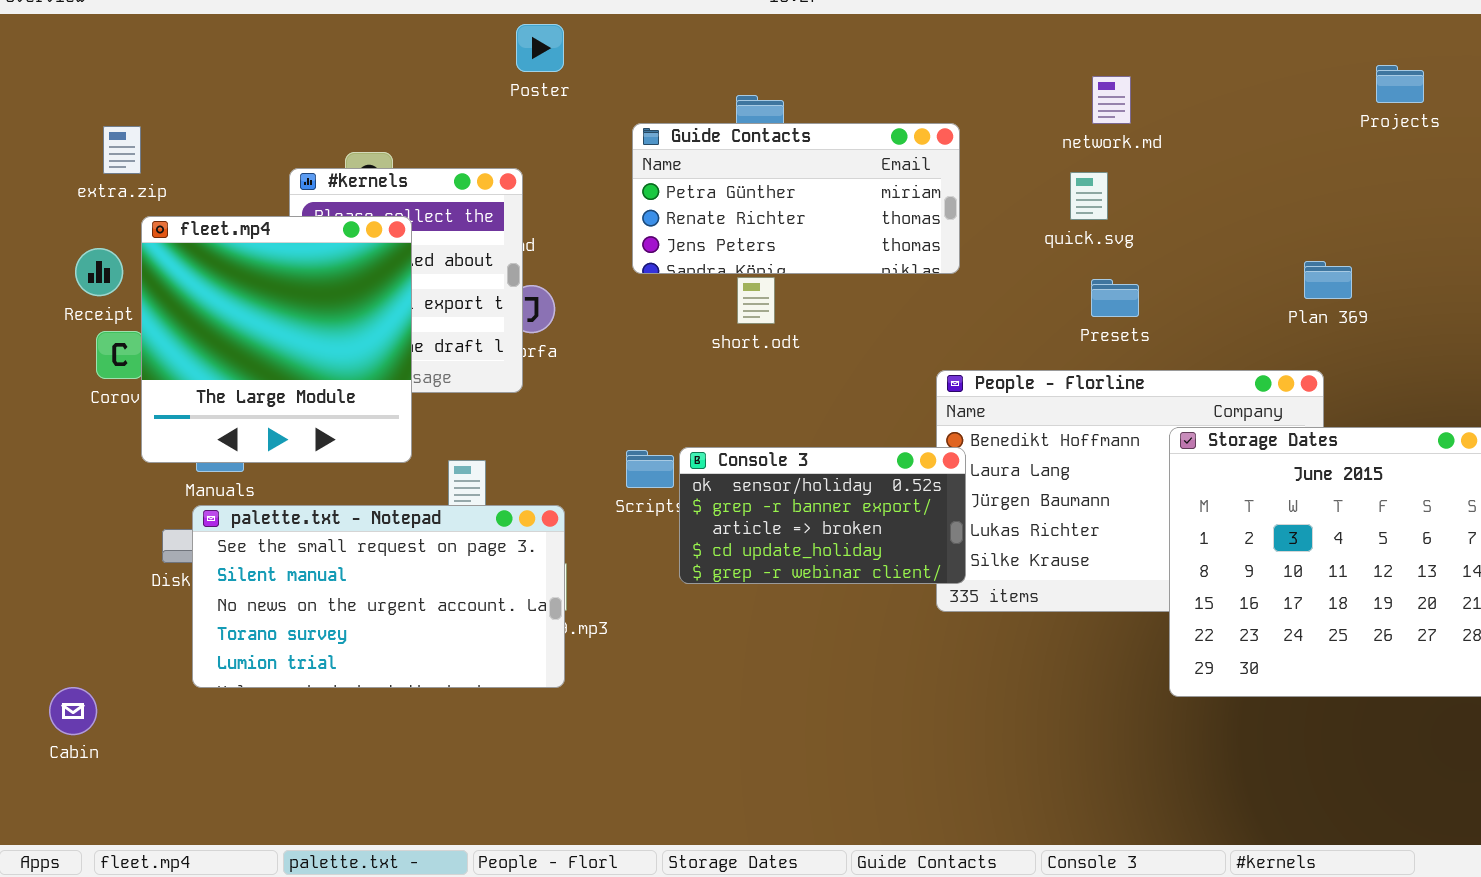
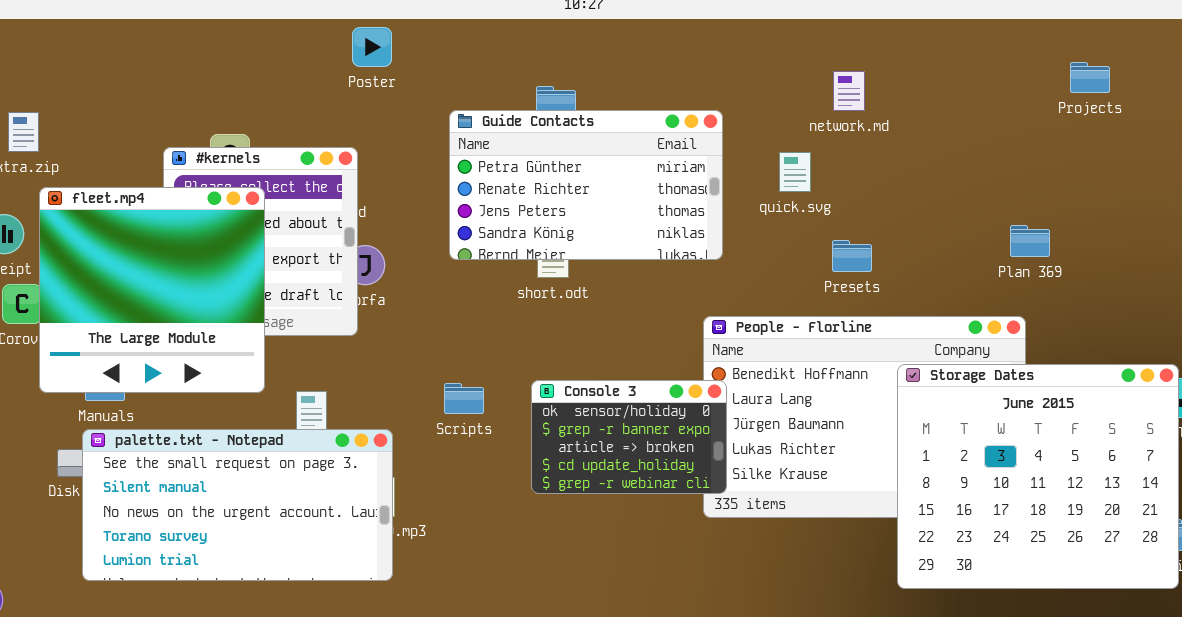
Guide Contacts: [632,123,960,274] -> [449,110,723,260], resized
quick.svg: [1070,172,1108,220] -> [779,152,811,192], moved
Console 3: [679,447,966,584] -> [531,380,727,494], resized

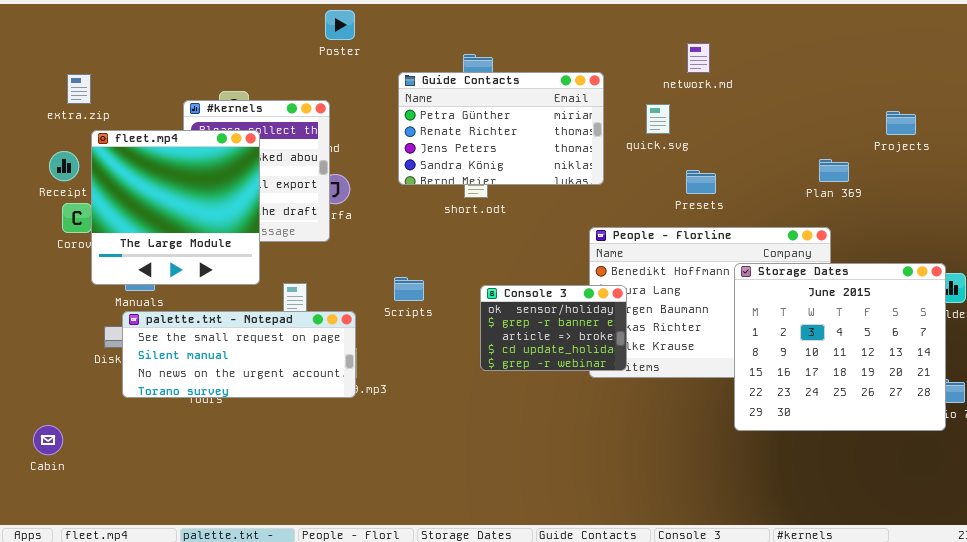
Projects: [1070,62,1110,93] -> [886,111,916,135], moved
Console 3: [531,380,727,494] -> [480,285,627,371], moved
palette.txt - Notepad: [82,429,393,581] -> [122,311,356,398], resized

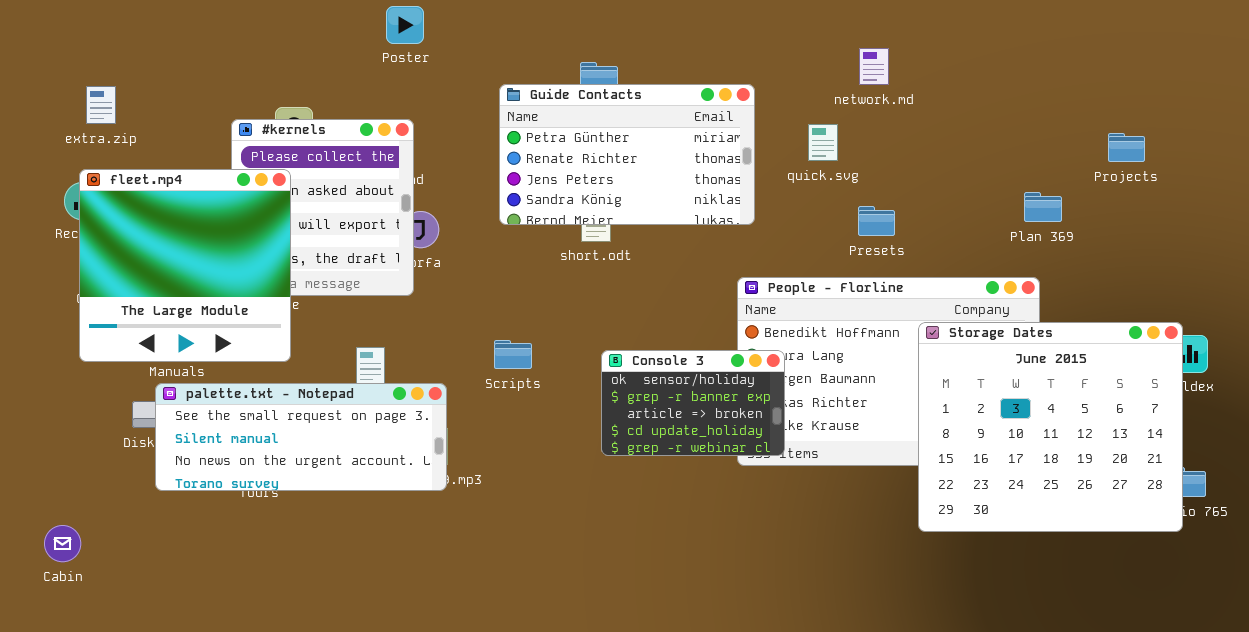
Poster: [325,10,355,40] -> [386,6,424,44], moved
fleet.mp4: [91,130,260,285] -> [79,169,291,362], moved

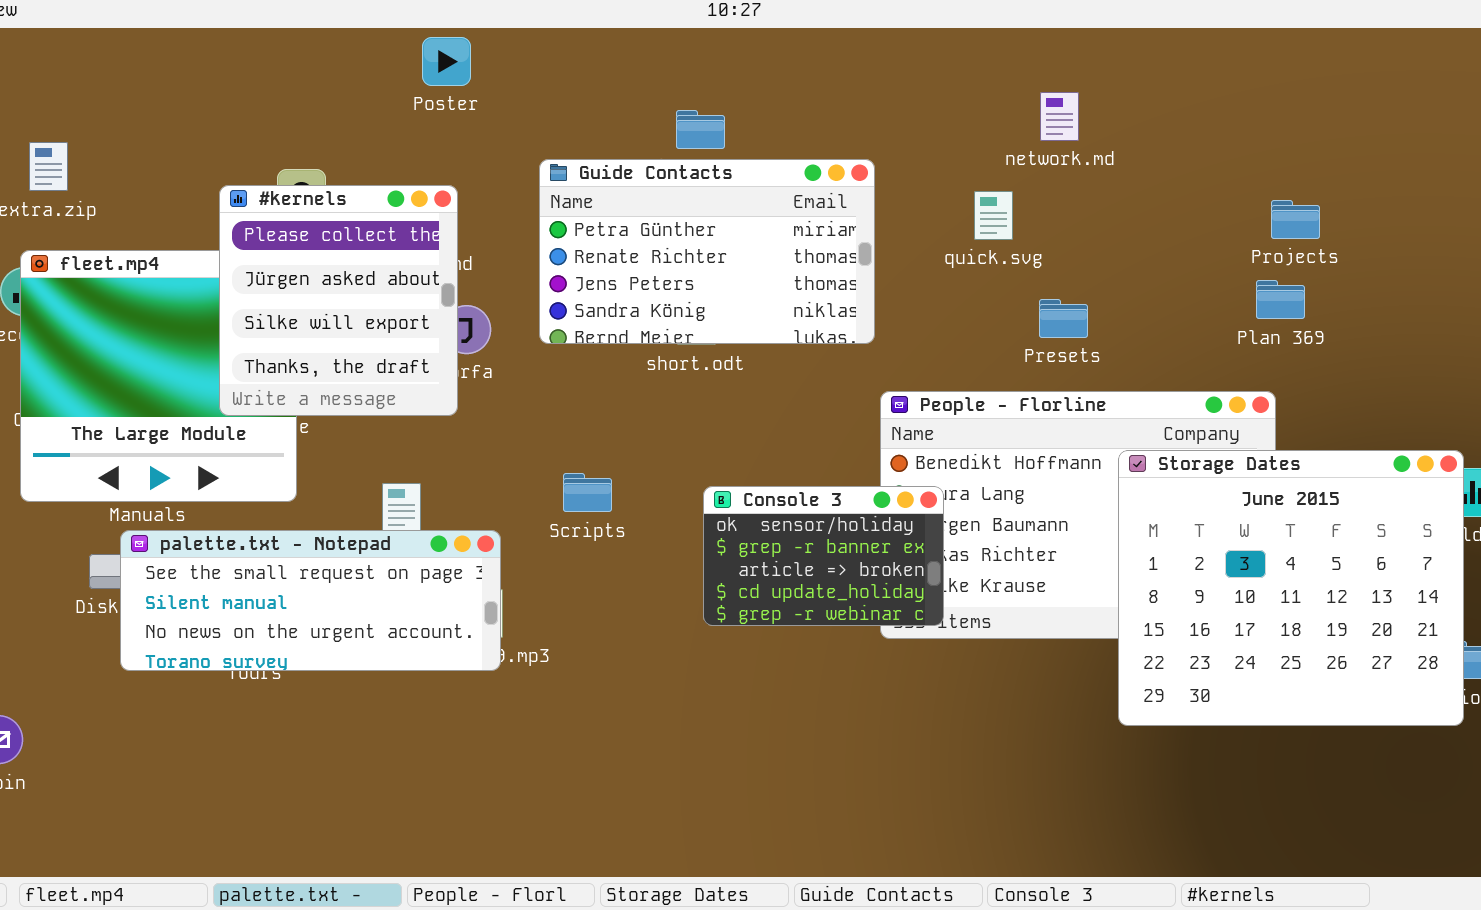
Guide Contacts: [499,84,755,225] -> [539,159,875,344], moved
#kernels: [231,119,414,296] -> [219,185,458,416], raised
Projects: [1108,133,1145,162] -> [1271,200,1320,239], moved

